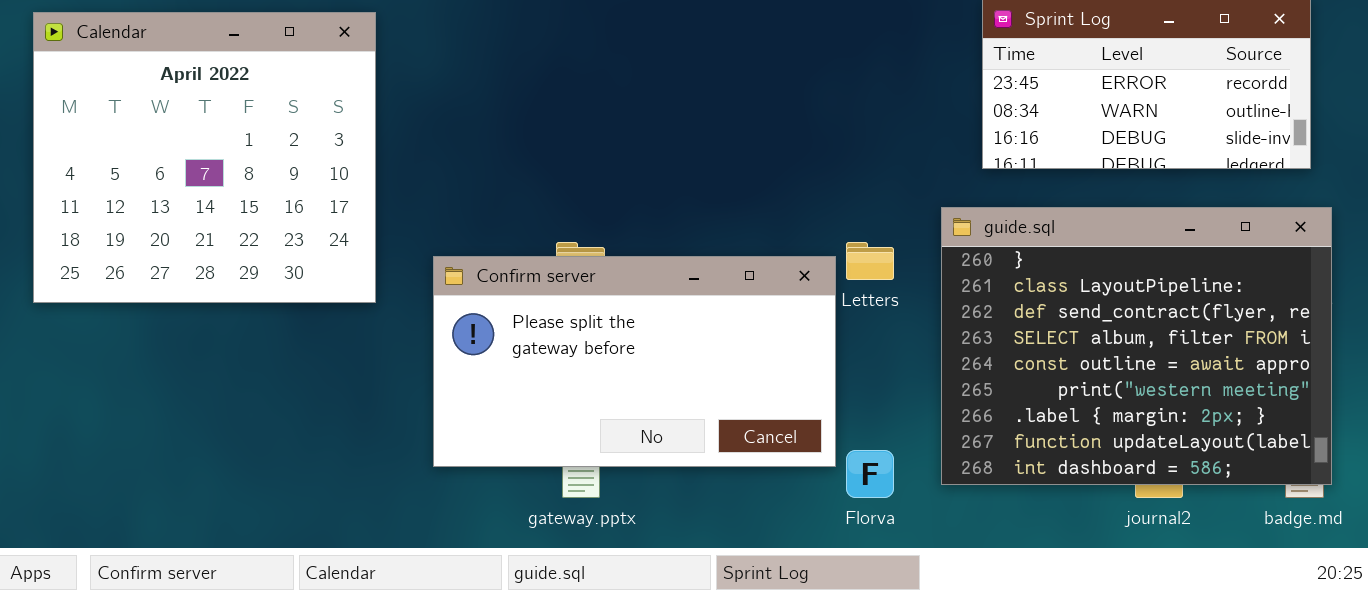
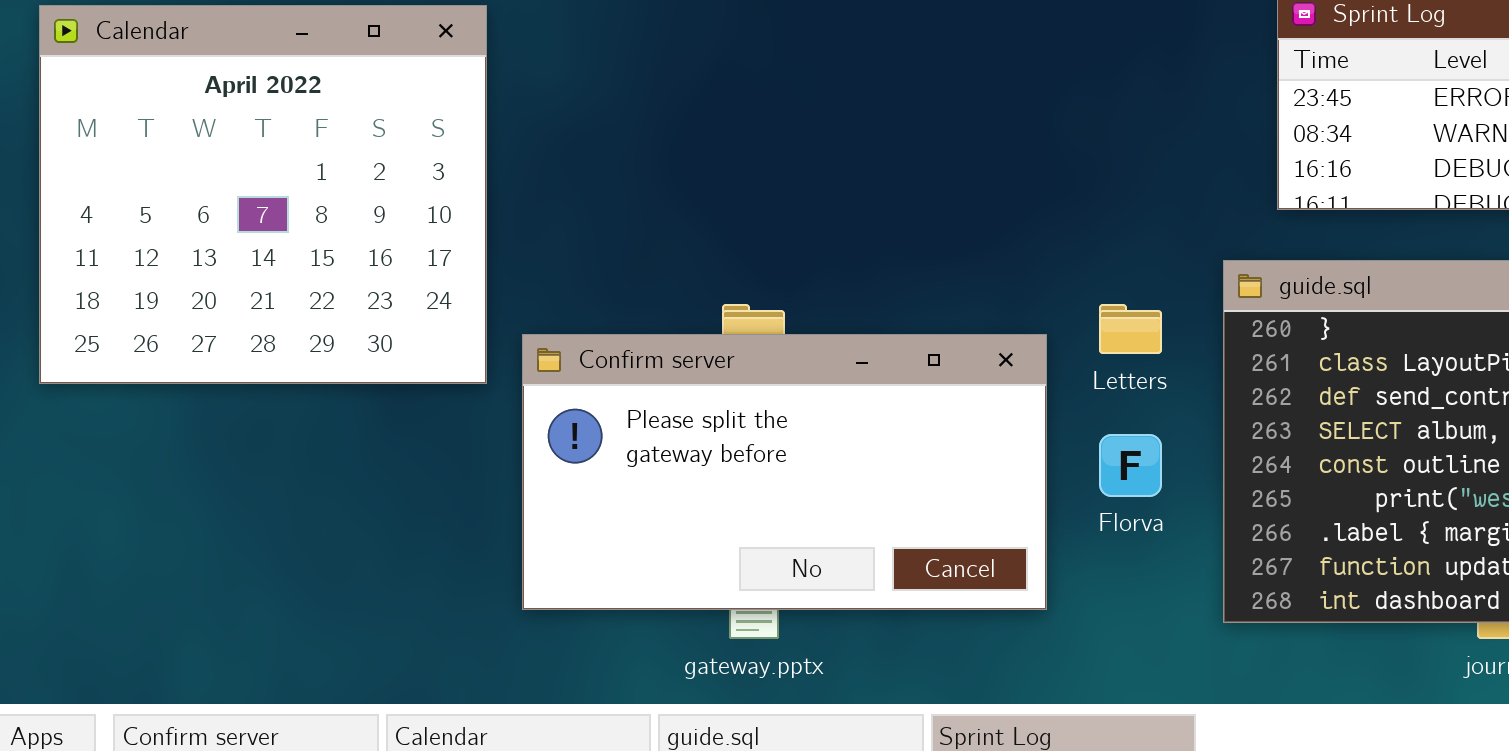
Confirm server: [433,256,836,467] -> [522,334,1047,610], moved
Florva: [846,450,894,498] -> [1099,434,1162,497], moved

